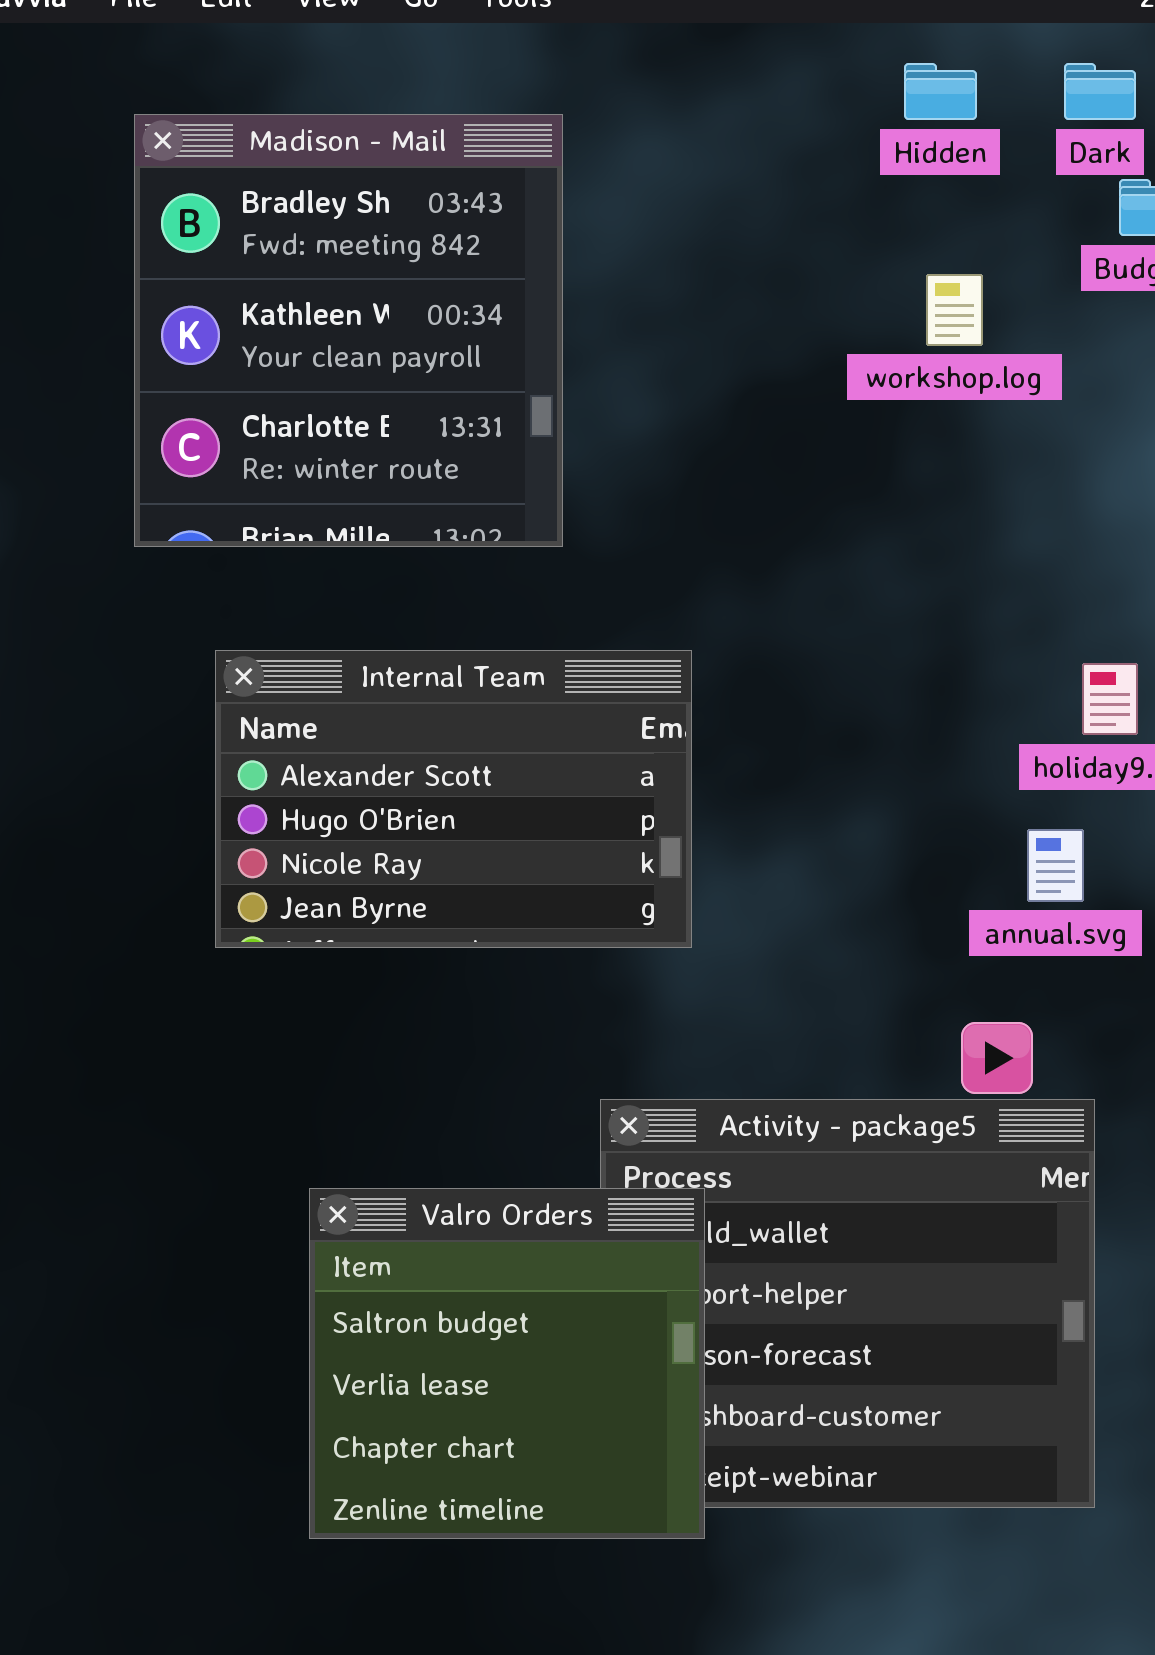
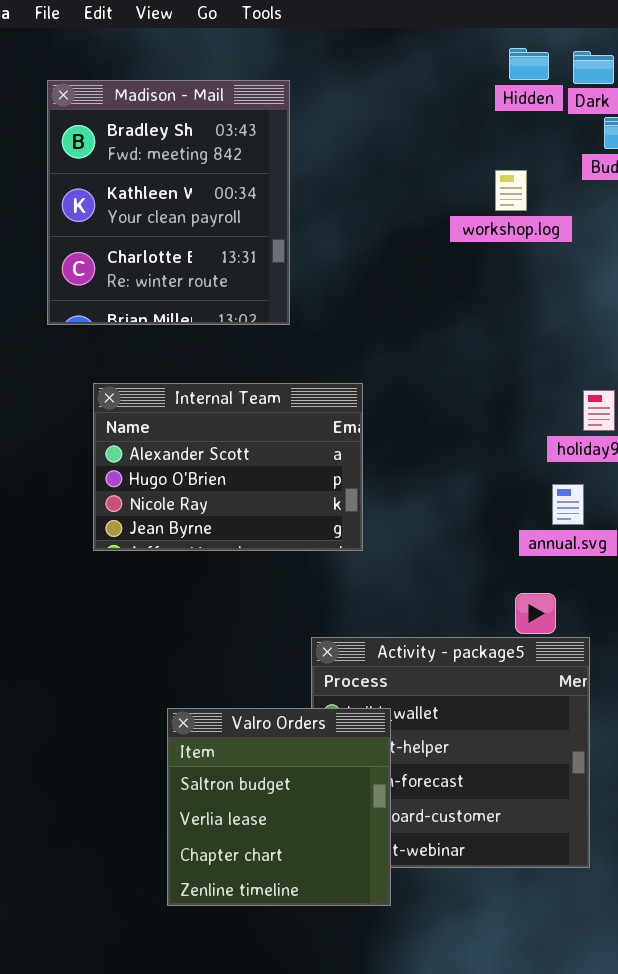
Hidden: [904,63,977,120] -> [509,48,549,80], moved
Valro Orders: [309,1188,705,1539] -> [167,708,391,906], moved

